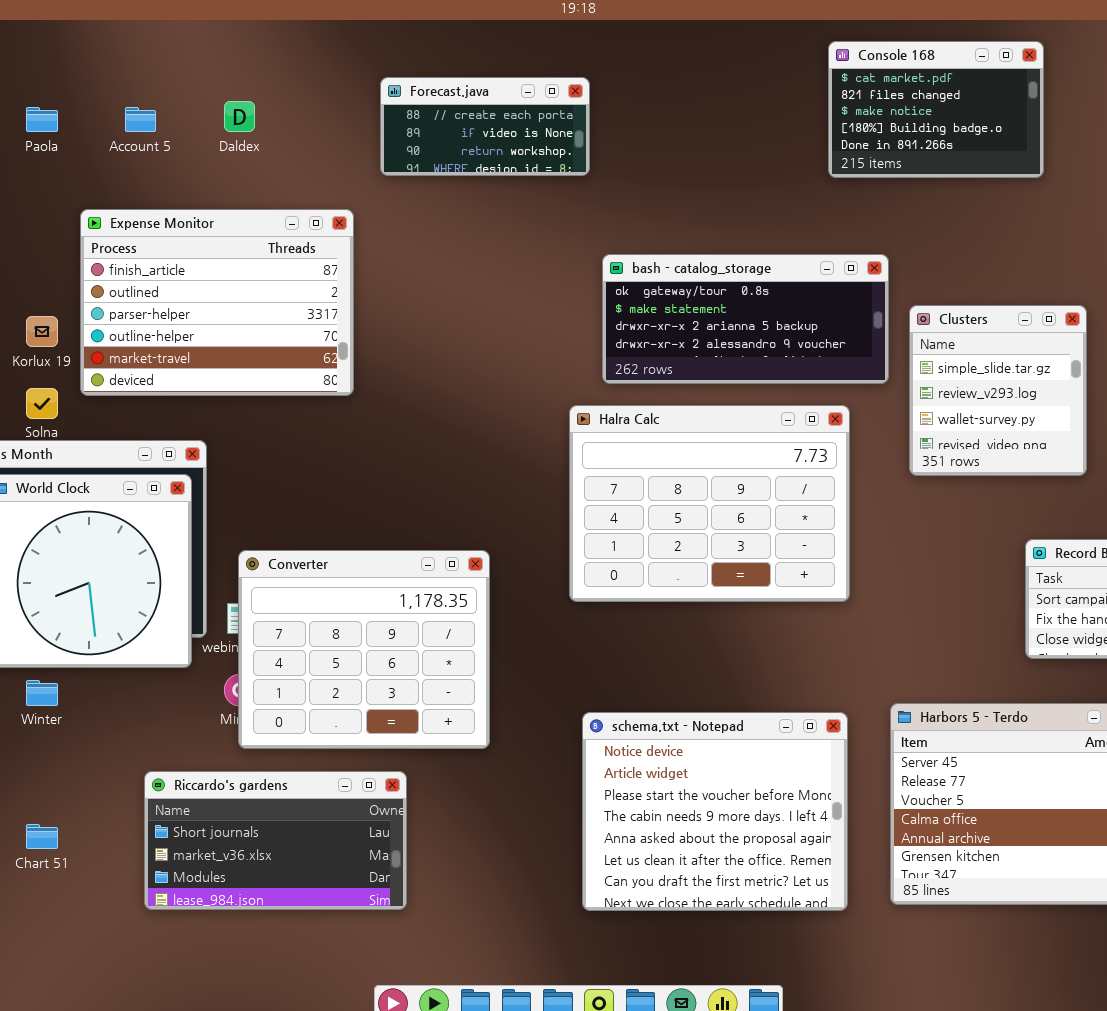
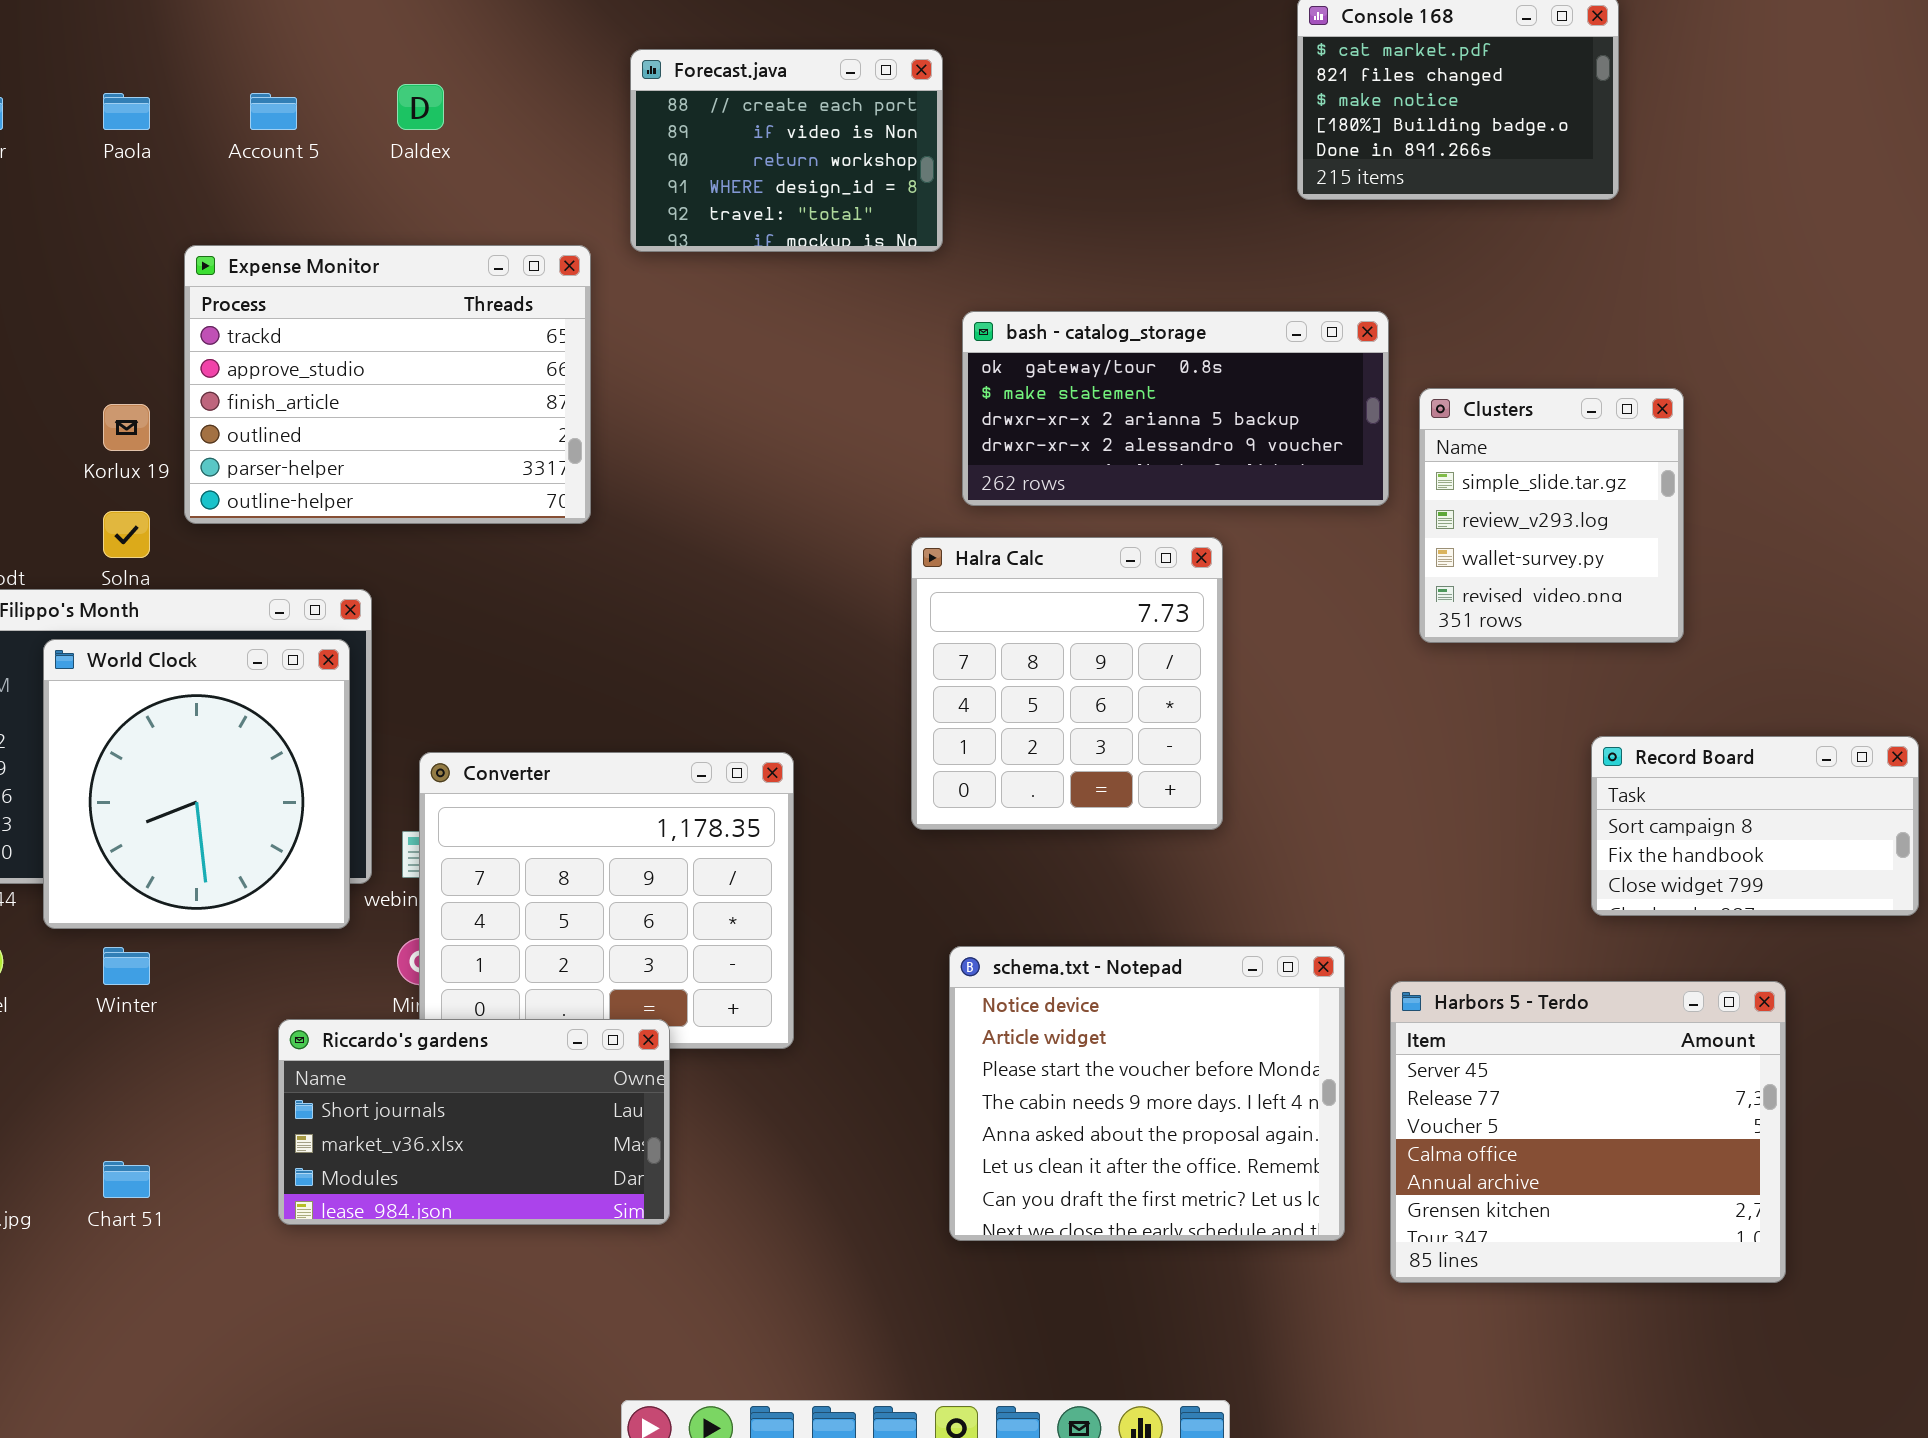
Forecast.java: [380,77,590,176] -> [630,49,943,252], resized
Expense Monitor: [80,209,354,396] -> [184,245,591,524], scrolled up 2 rows
Halra Calc: [569,405,850,602] -> [911,537,1223,830], resized
schema.txt - Notepad: [582,712,848,911] -> [949,946,1345,1241], moved
Riccardo's gardens: [144,771,407,910] -> [278,1019,670,1225], moved

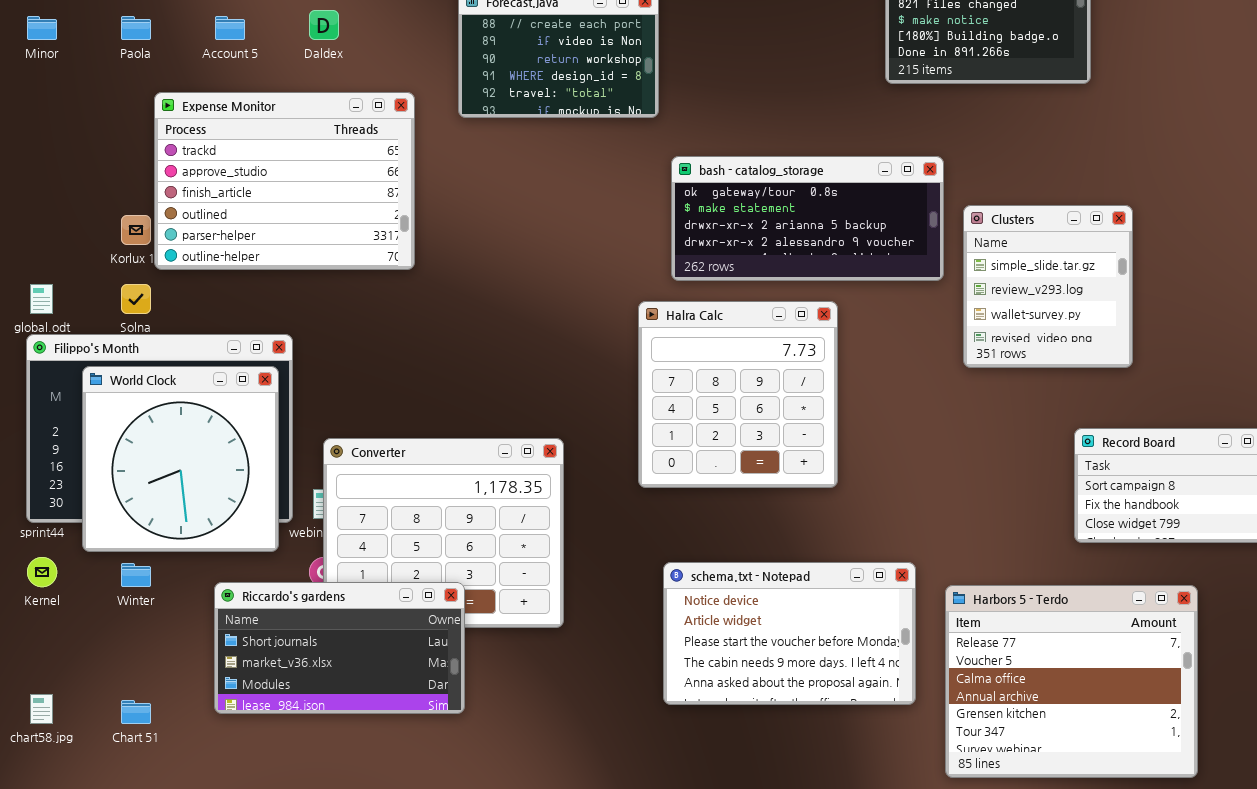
Expense Monitor: [184,245,591,524] -> [154,92,415,270], moved
schema.txt - Notepad: [949,946,1345,1241] -> [663,562,916,705], resized
Harbors 5 - Terdo: [1390,981,1786,1283] -> [945,585,1198,778], scrolled down 1 row
Riccardo's gardens: [278,1019,670,1225] -> [214,582,465,714], moved

